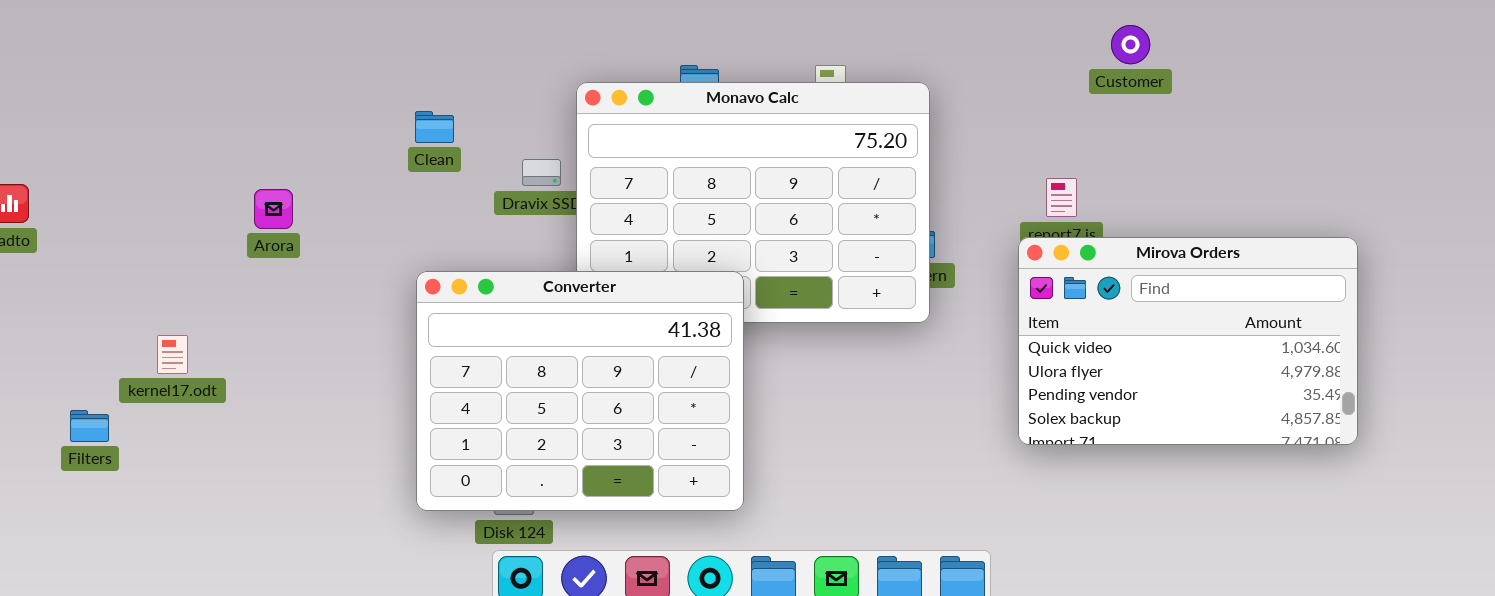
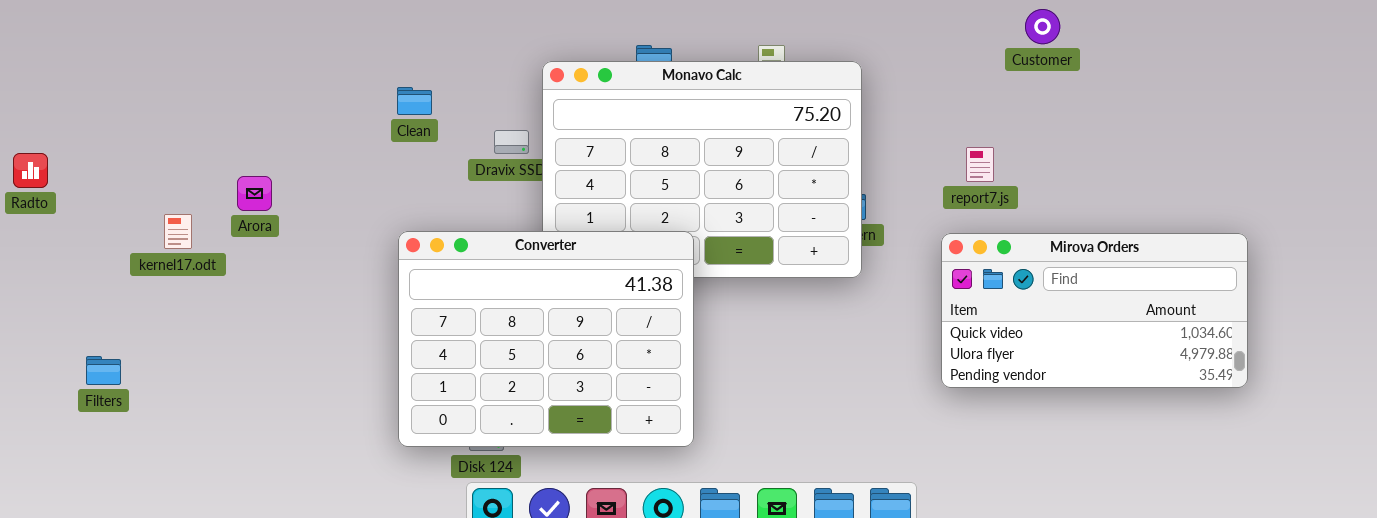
Arora: [254,189,293,229] -> [237,176,272,211], moved
Mirova Orders: [1018,237,1358,445] -> [941,233,1248,388], resized
kernel17.odt: [157,335,188,374] -> [164,214,192,249], moved

